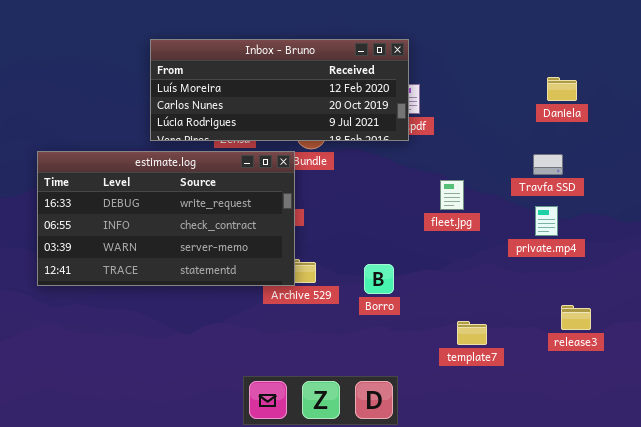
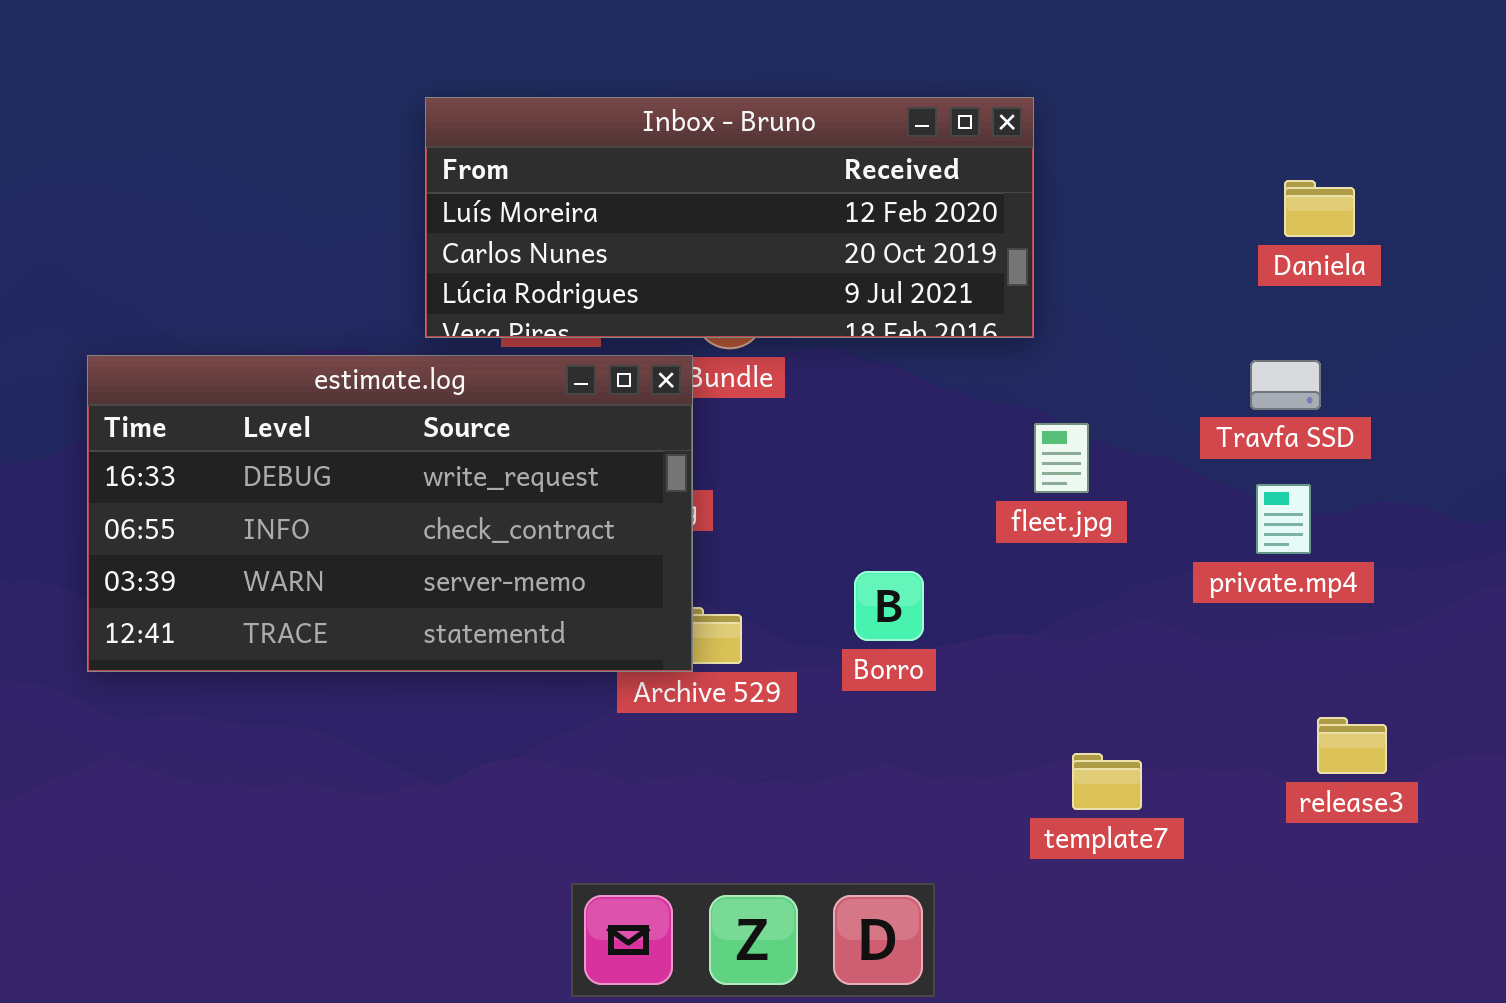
Inbox - Bruno: [150,39,409,141] -> [425,97,1034,338], moved
Borro: [364,264,394,294] -> [854,571,924,641], moved

